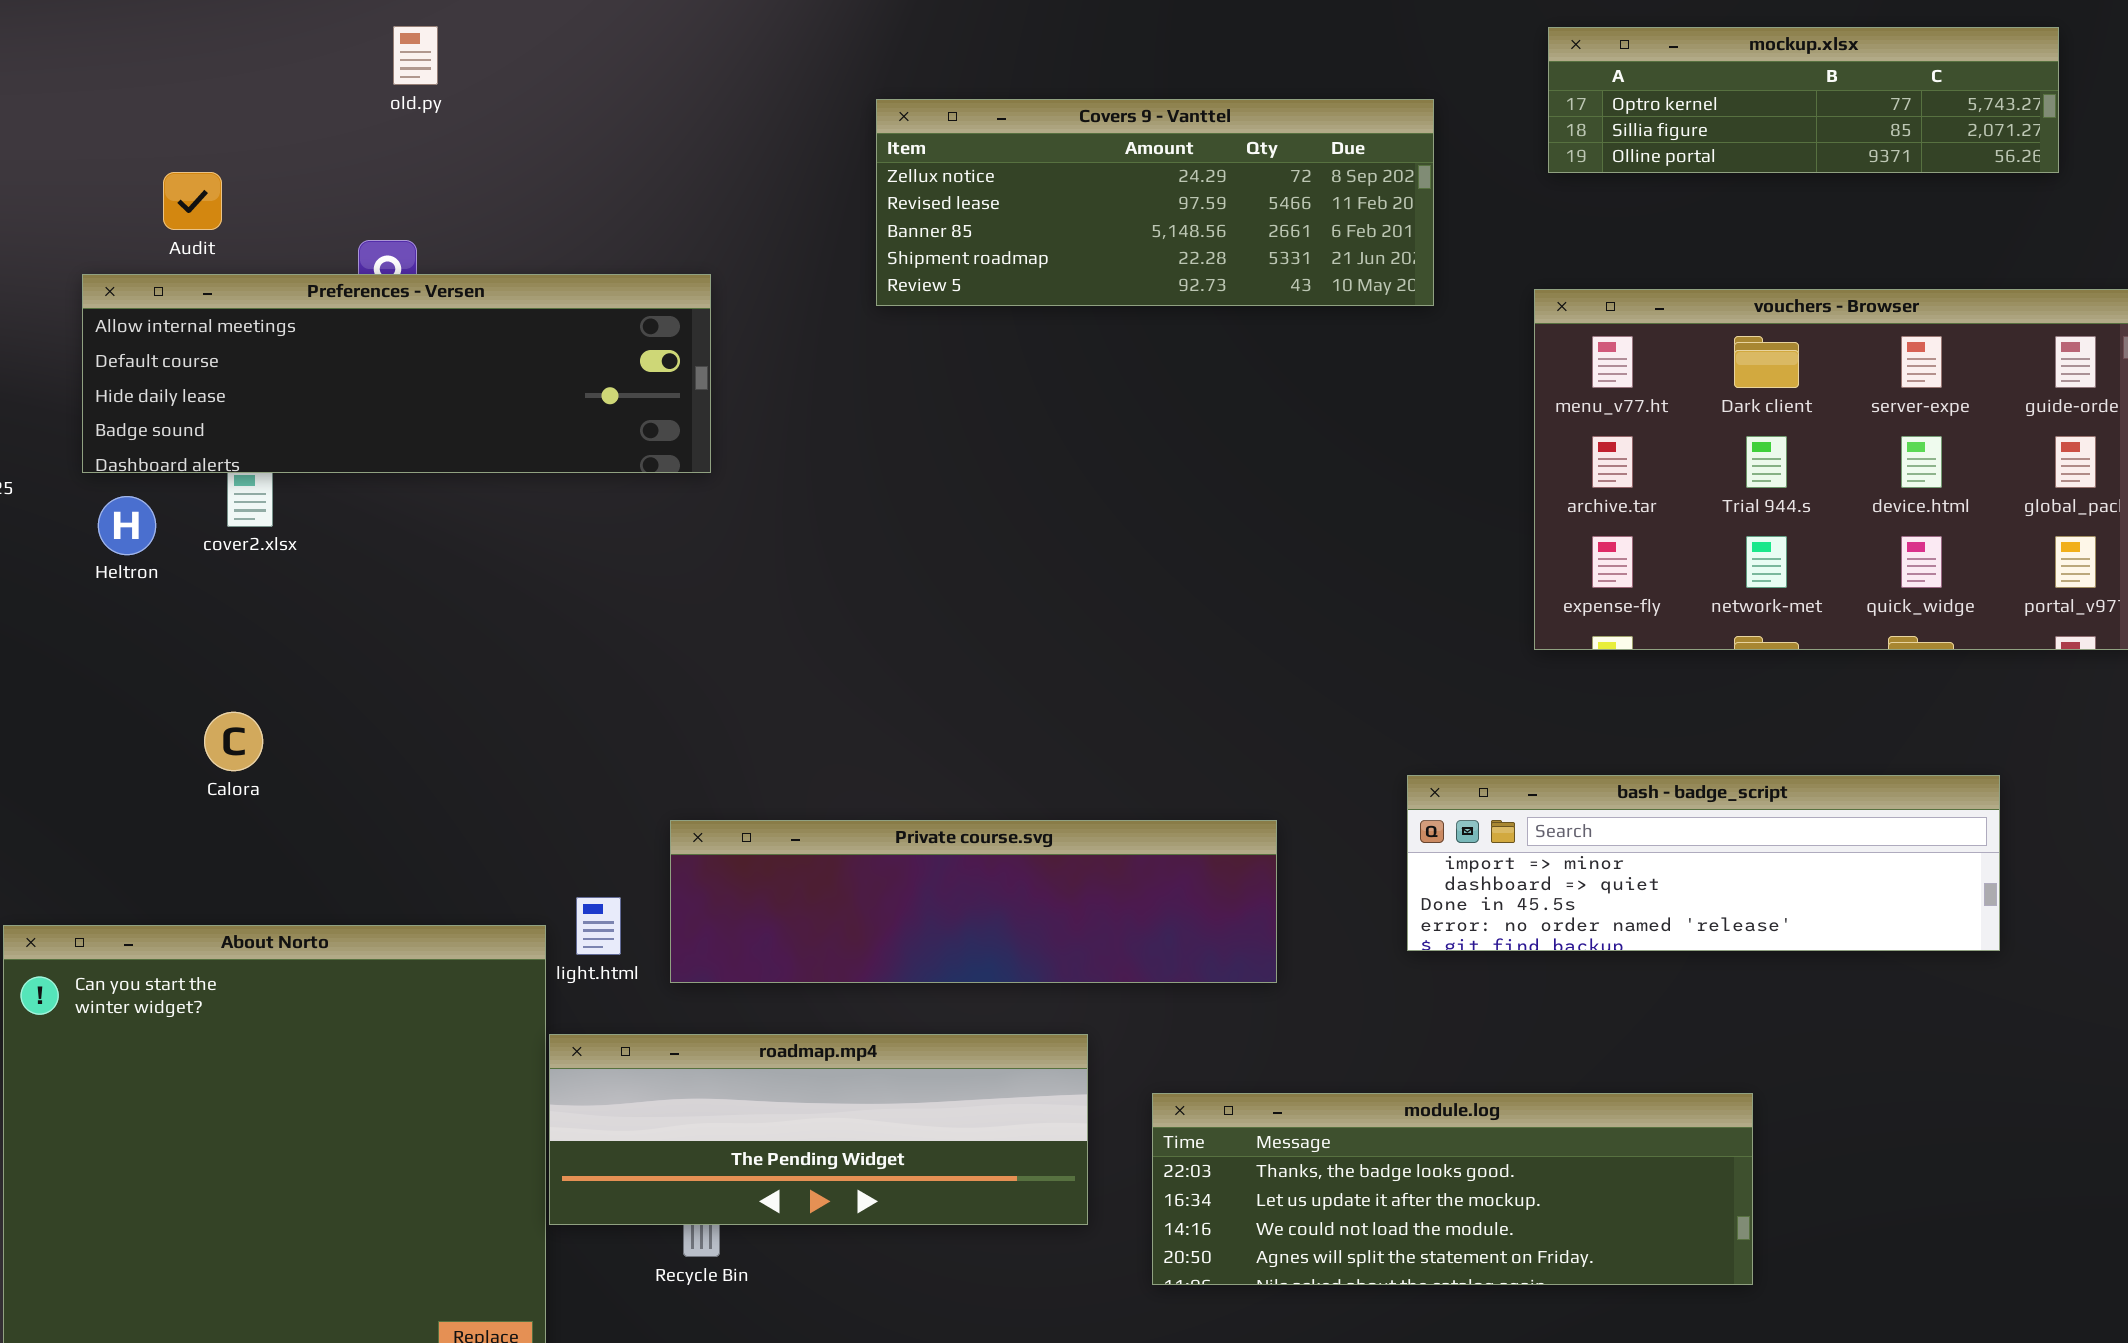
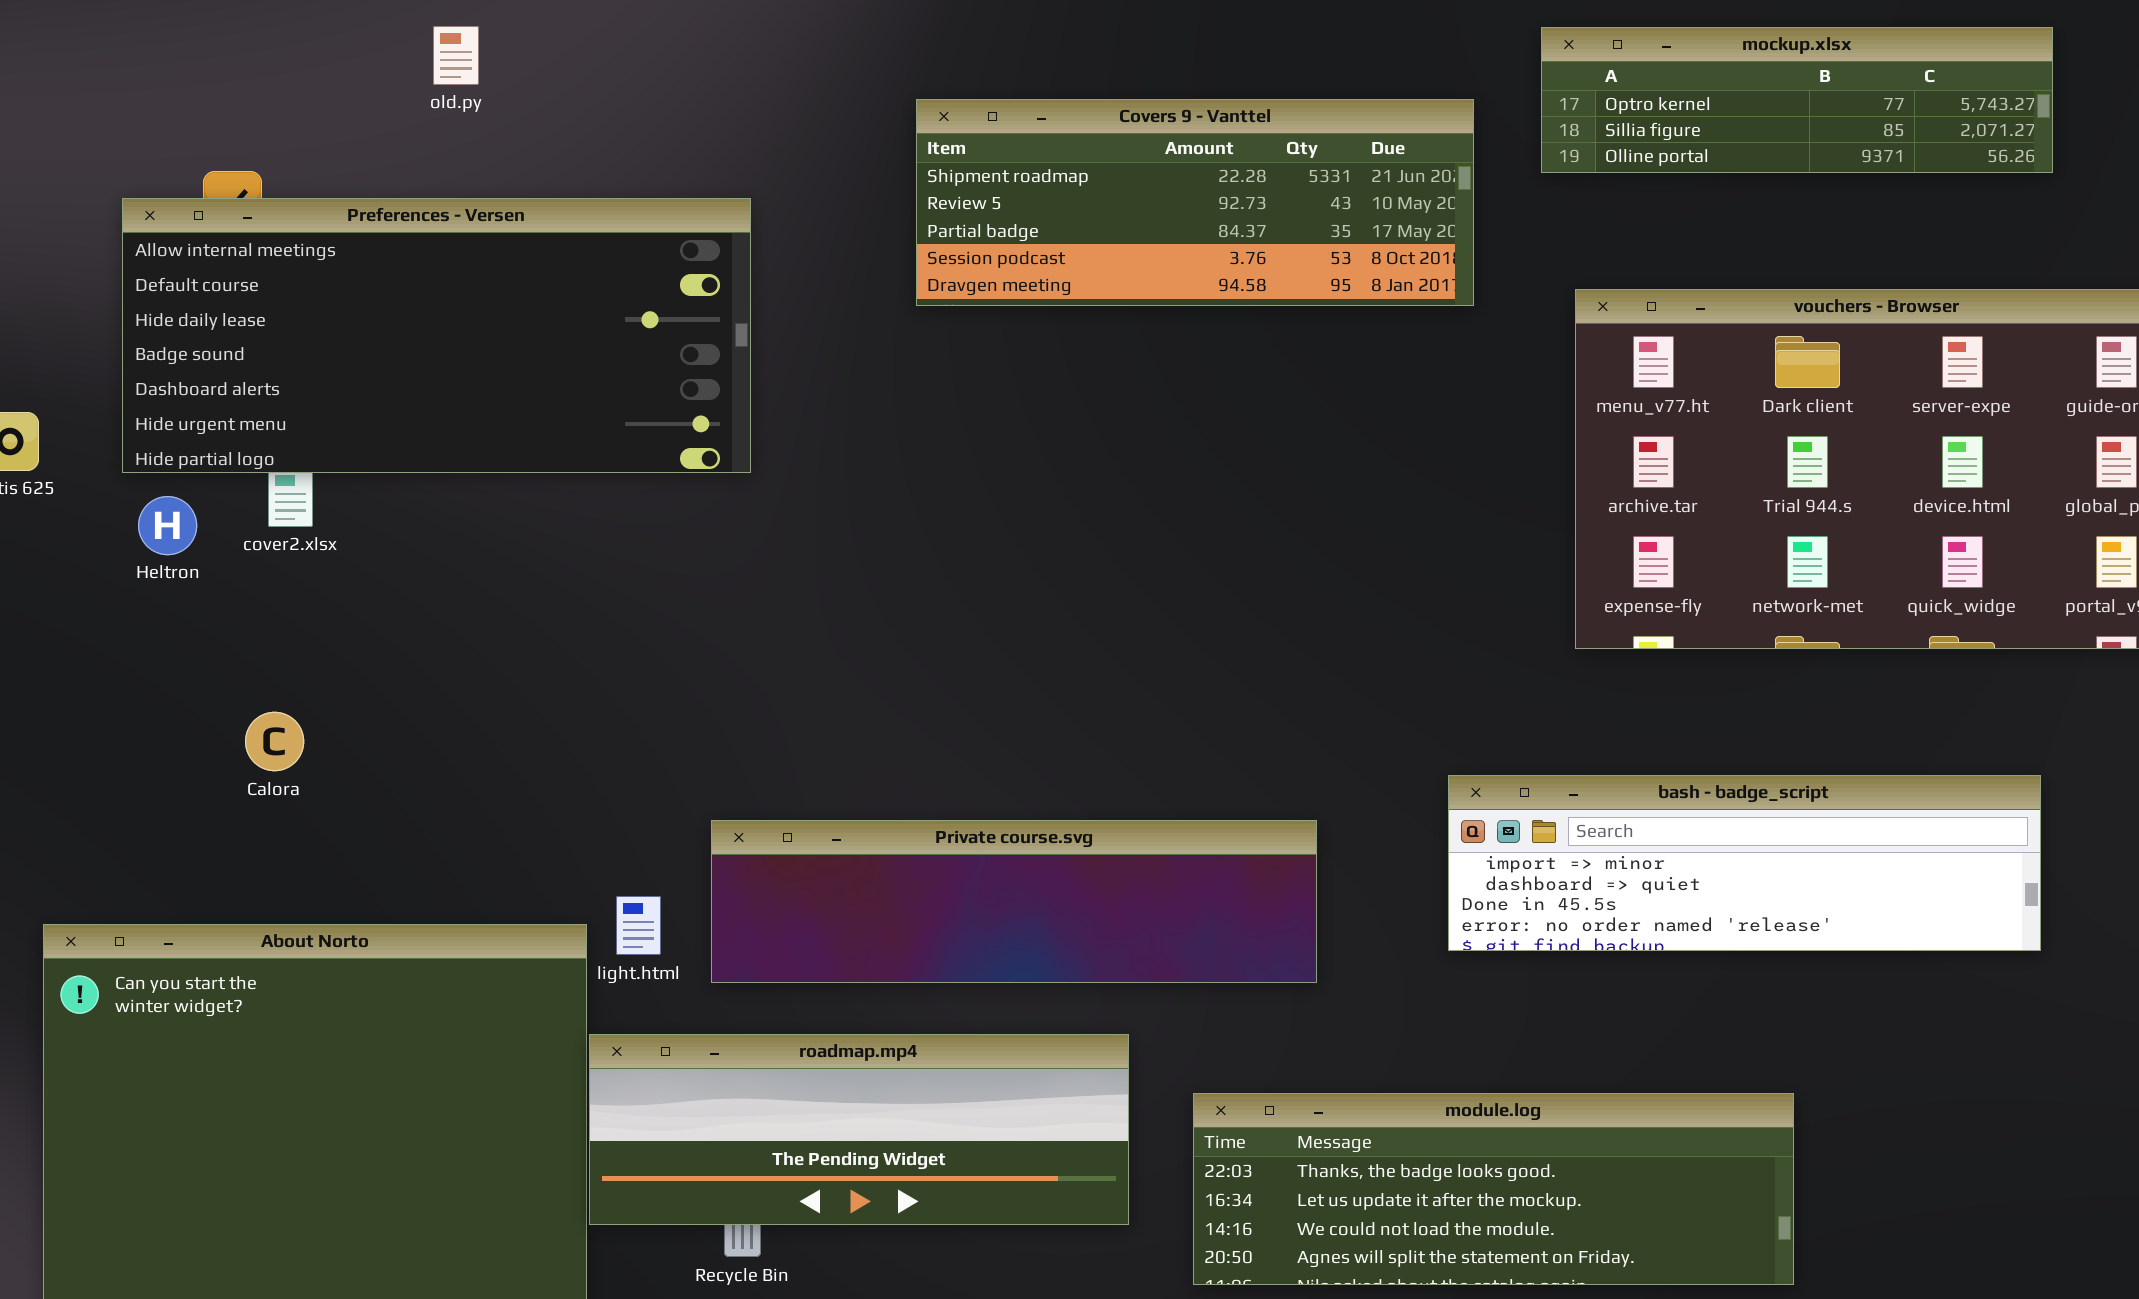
mockup.xlsx: [1548,27,2059,173] -> [1541,27,2053,173], moved
Covers 9 - Vanttel: [876,99,1434,306] -> [916,99,1474,306], scrolled down 3 rows
Preferences - Versen: [82,274,711,473] -> [122,198,751,473], resized

